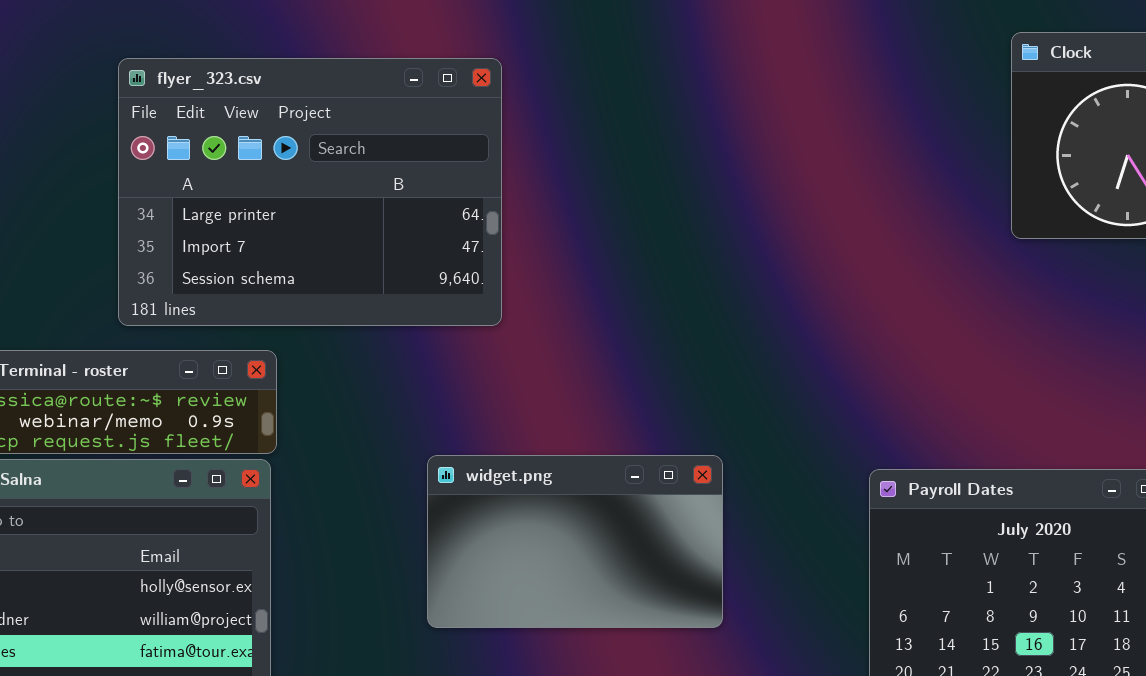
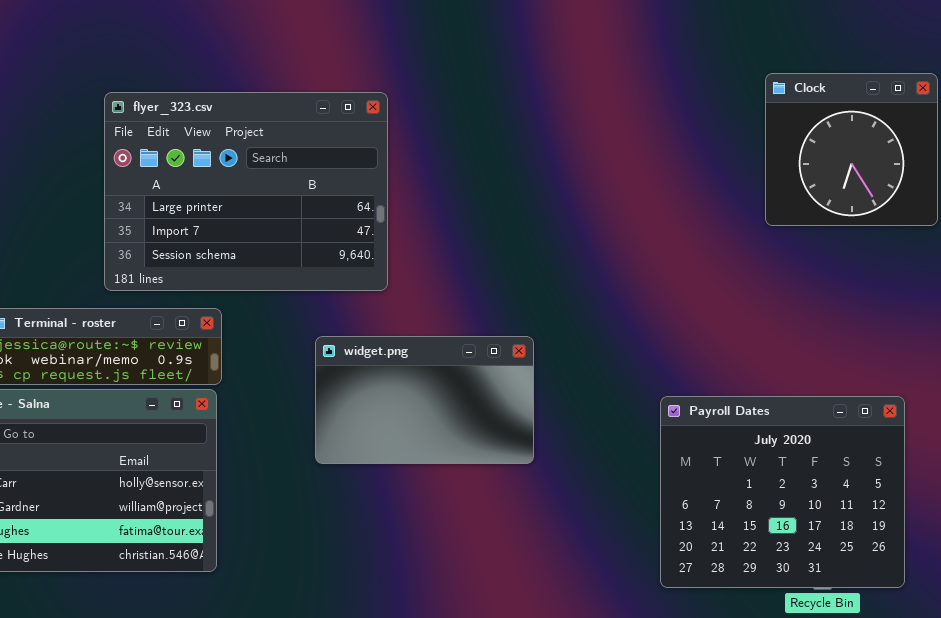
widget.png: [427,455,723,628] -> [315,336,534,464], moved

